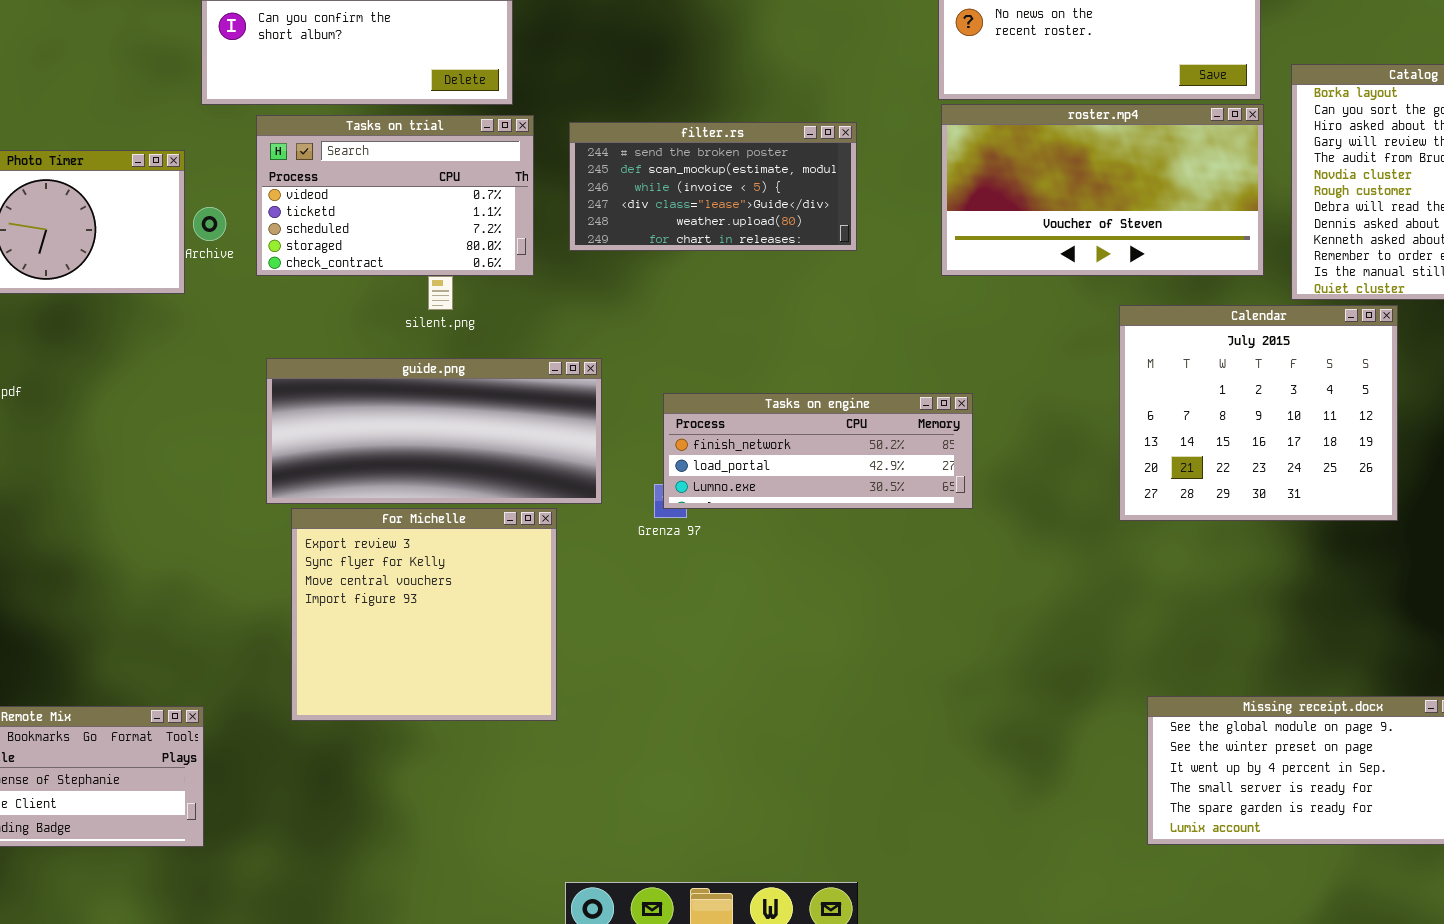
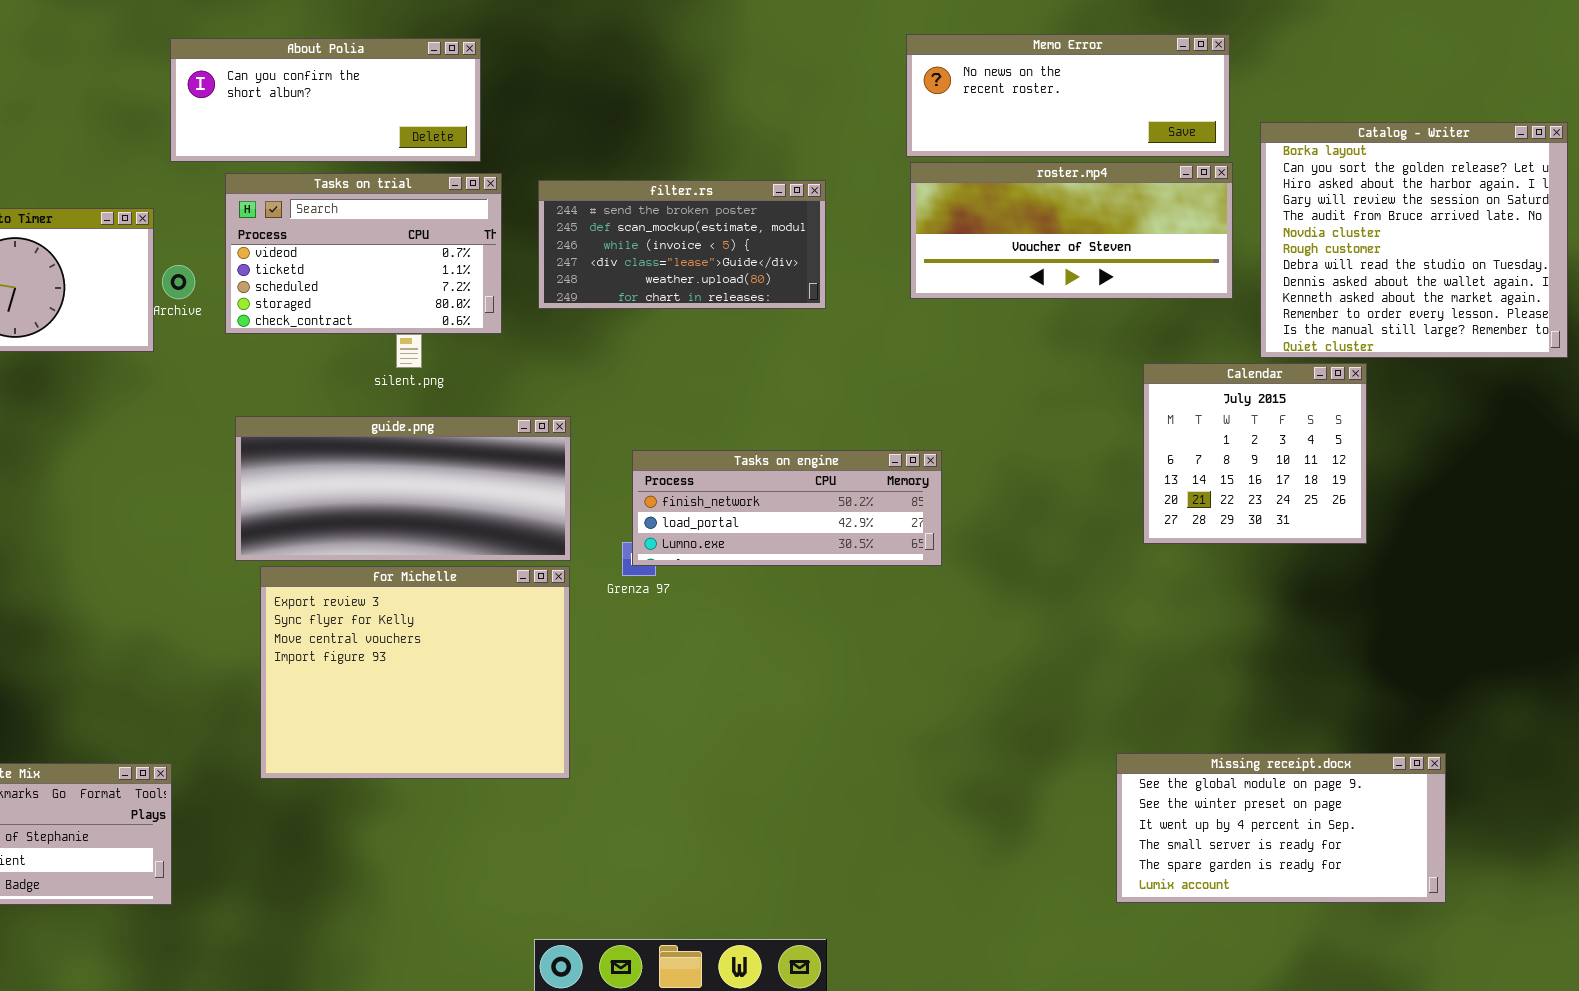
roster.mp4: [941,104,1264,276] -> [910,162,1233,299], resized
Calendar: [1119,305,1398,521] -> [1143,363,1367,544], resized
For Michelle: [291,508,557,721] -> [260,566,570,779], resized

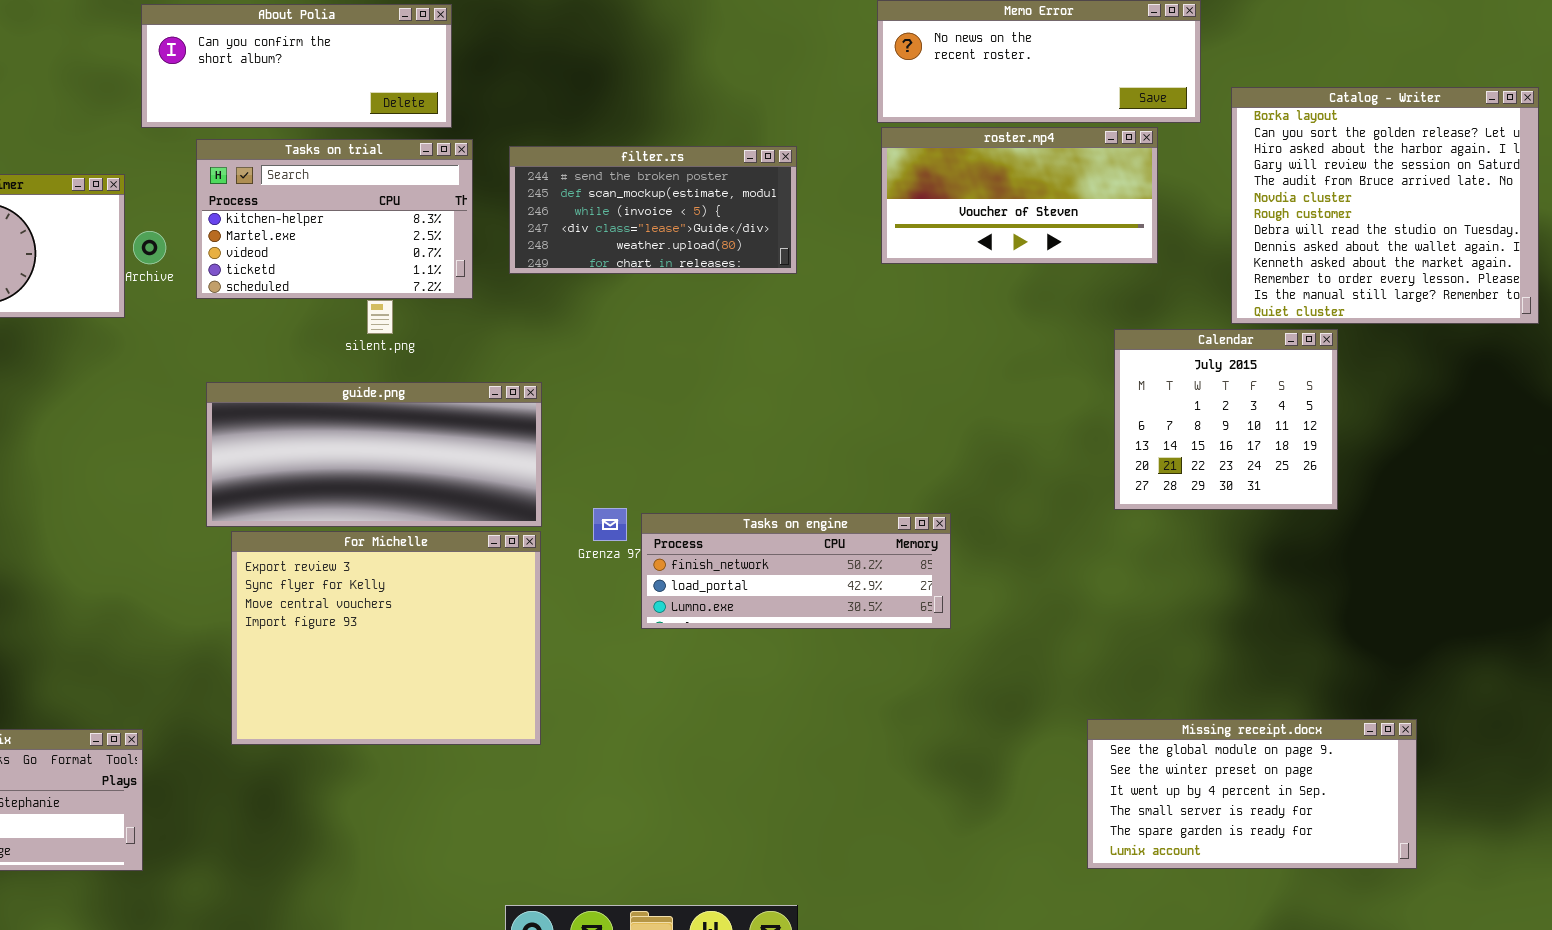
roster.mp4: [910,162,1233,299] -> [881,127,1158,264], resized
Tasks on trial: [225,173,502,334] -> [196,139,473,299], scrolled up 2 rows
Tasks on engine: [632,450,942,566] -> [641,513,951,629], moved

